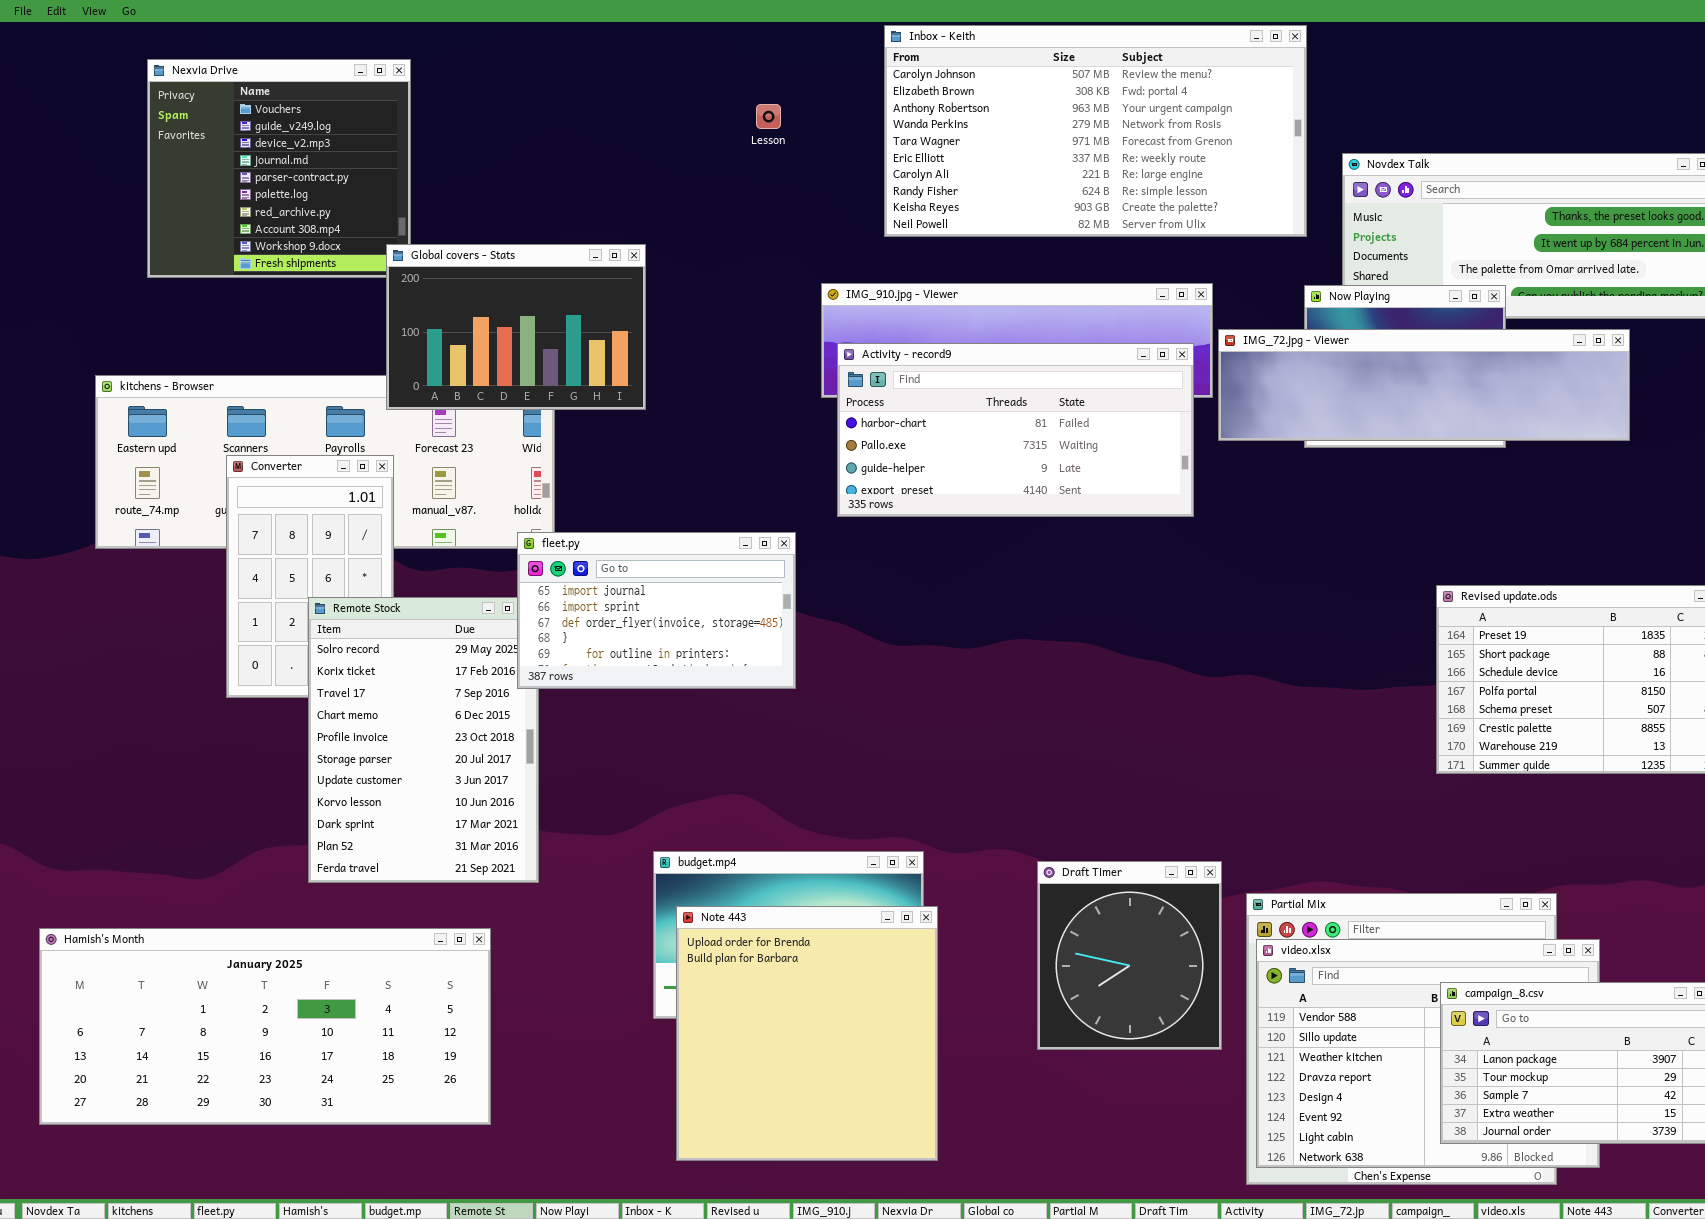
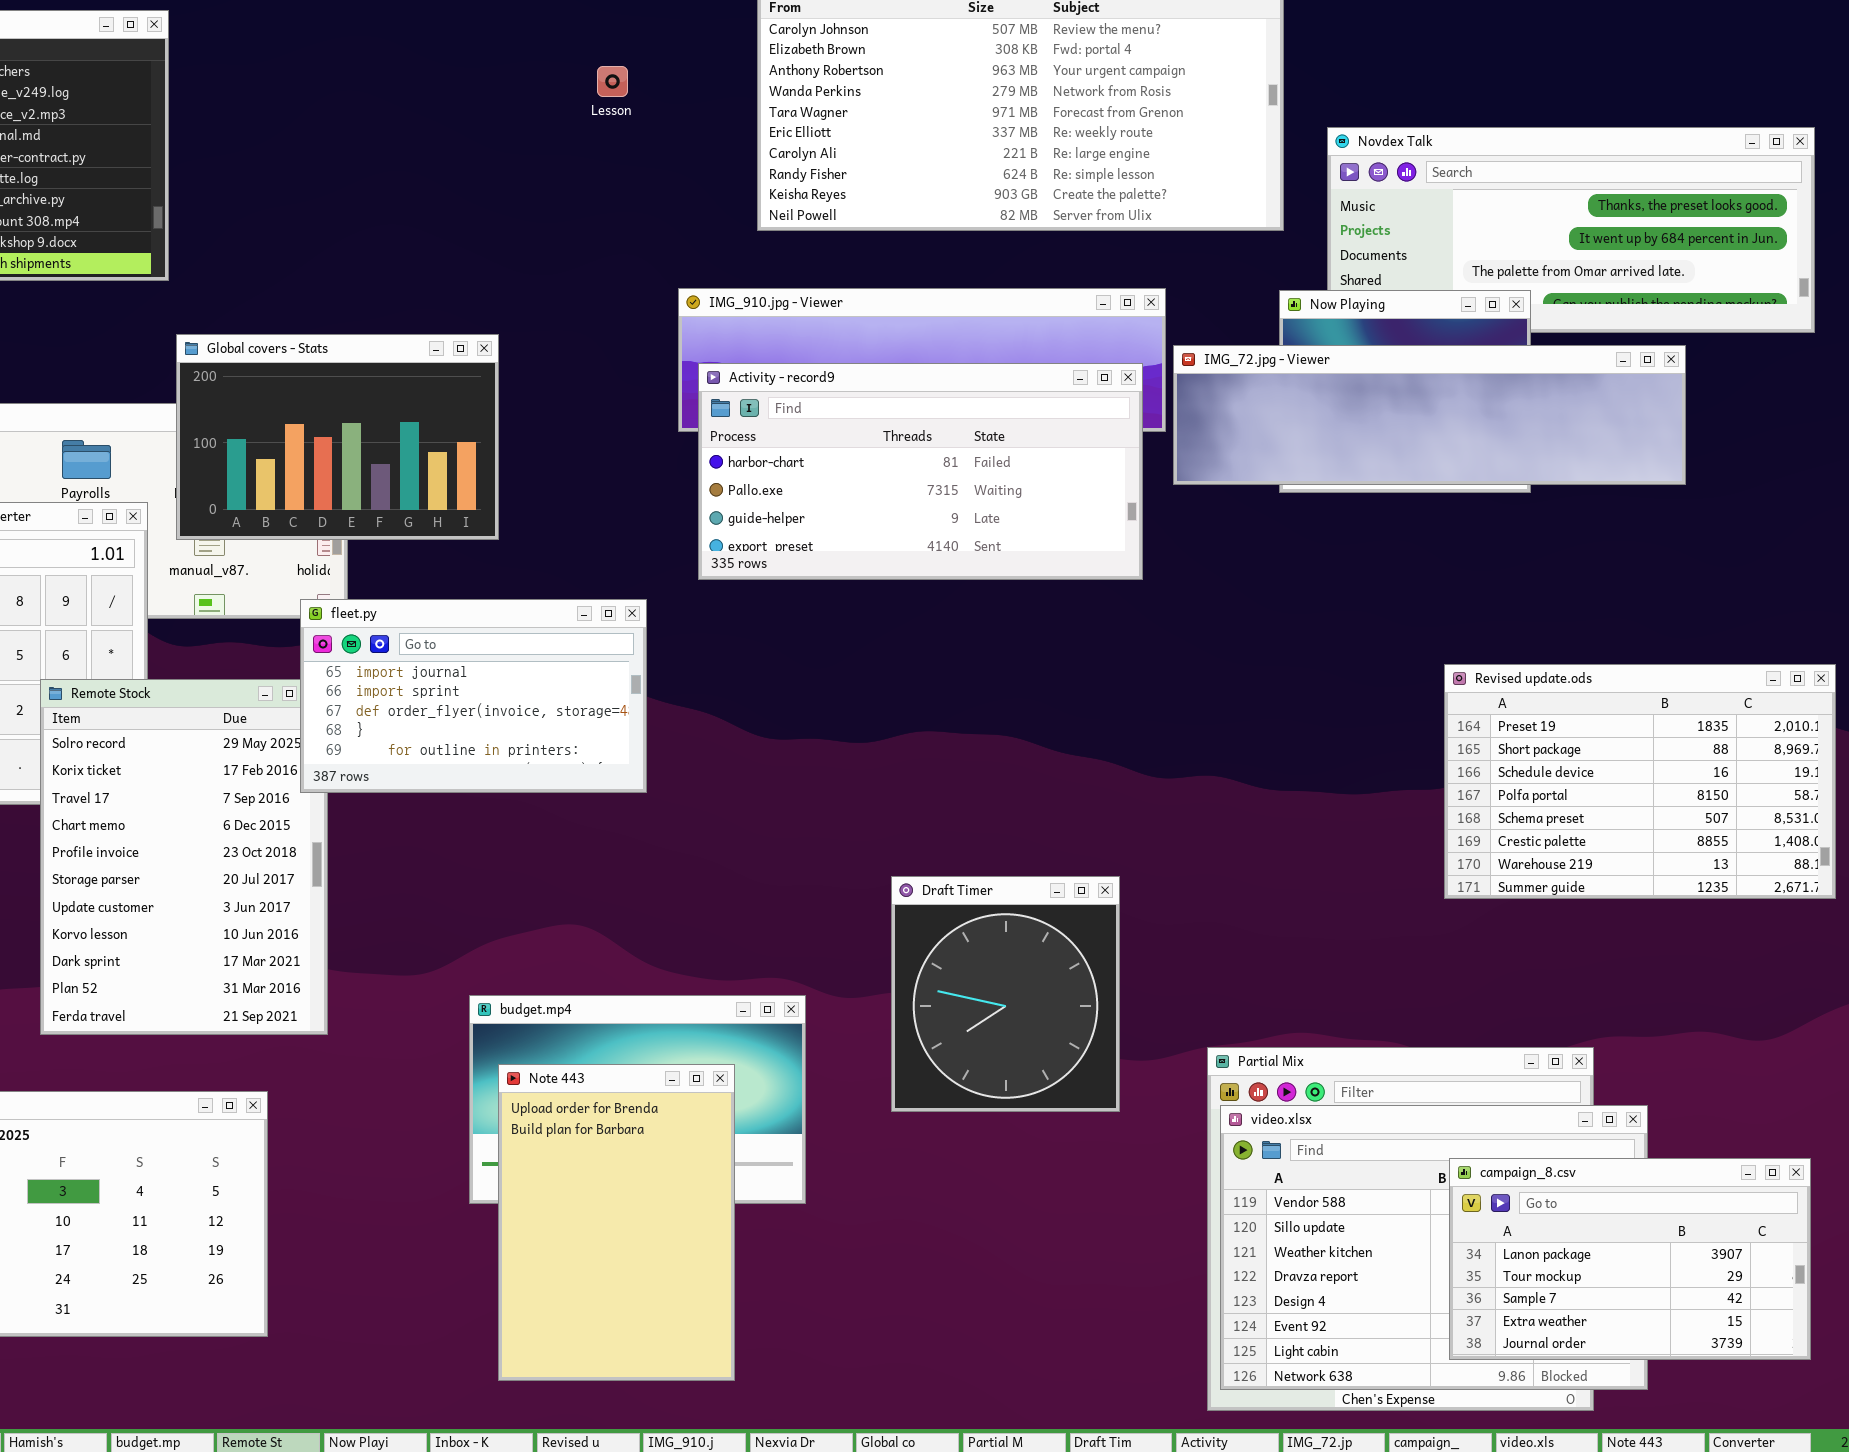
Global covers - Stats: [386,244,646,410] -> [176,334,499,540], moved
Draft Timer: [1037,861,1222,1050] -> [891,876,1120,1112], moved
Note 443: [676,906,938,1161] -> [498,1064,735,1381], resized

